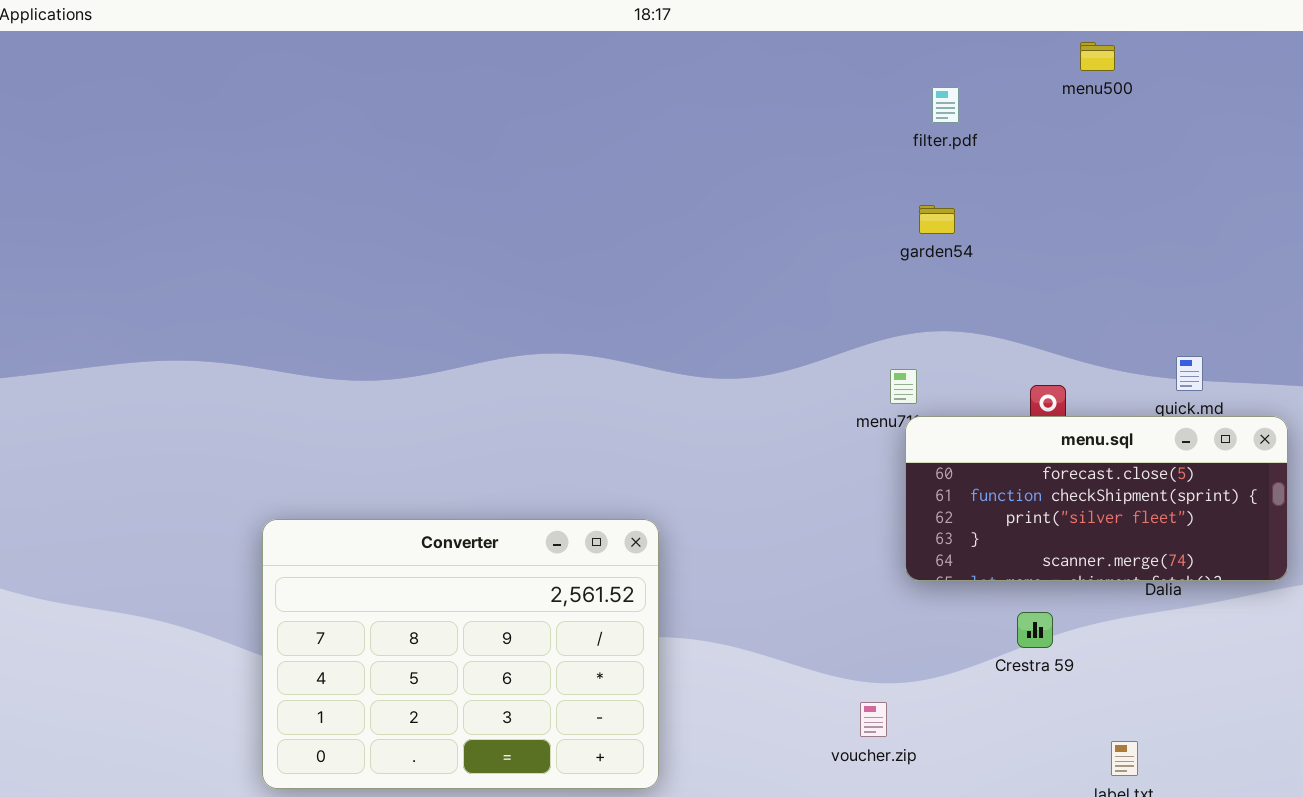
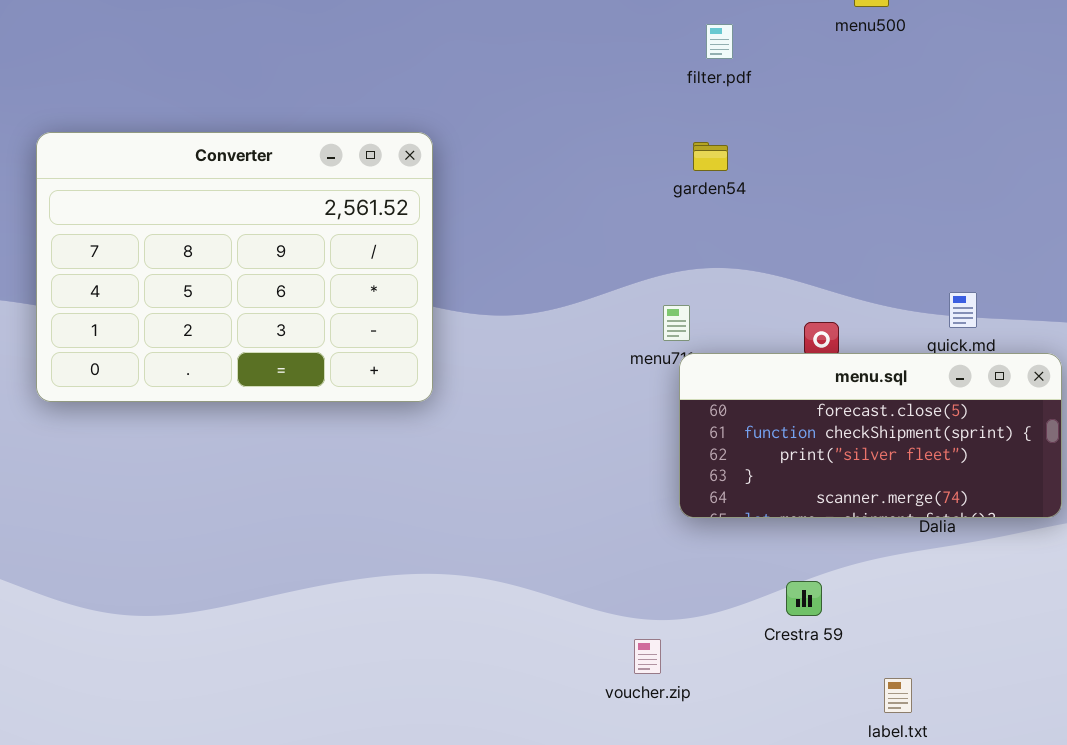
Converter: [262,519,659,789] -> [36,132,433,402], moved
Crestra 59: [1017,612,1053,648] -> [786,581,822,616], moved

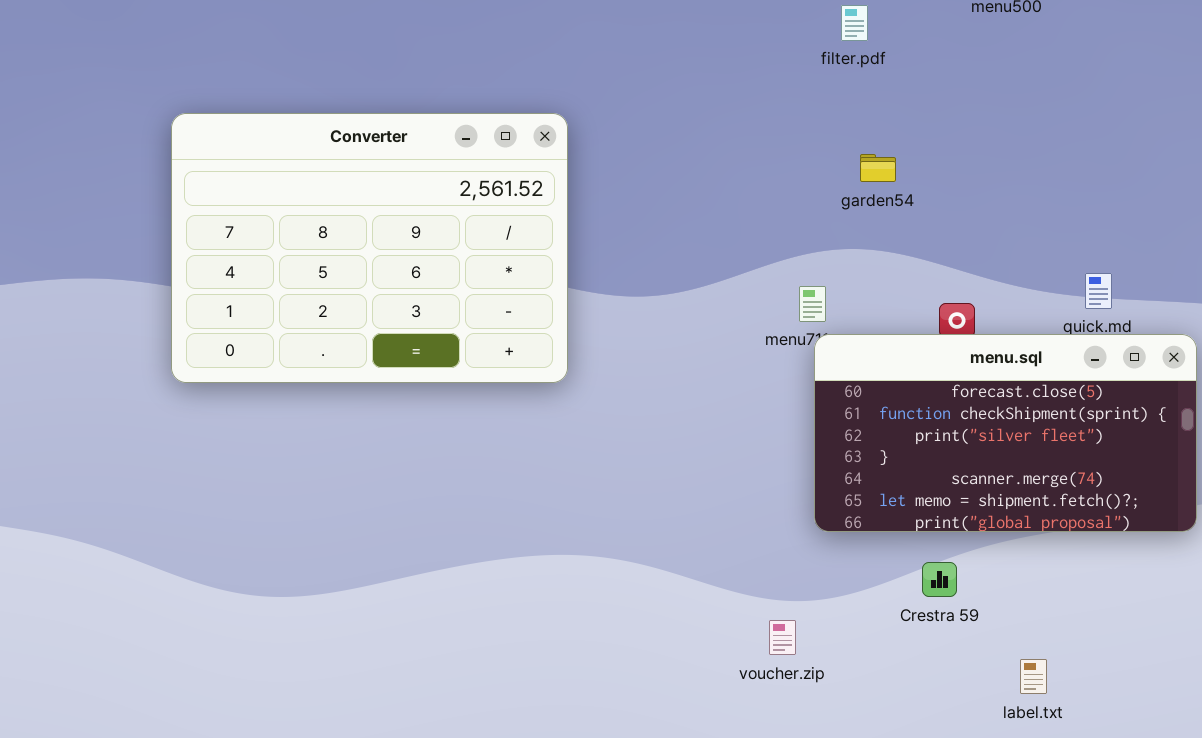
garden54: [693,142,728,171] -> [860,154,896,182], moved
menu.sql: [679,353,1062,518] -> [814,334,1197,532], resized

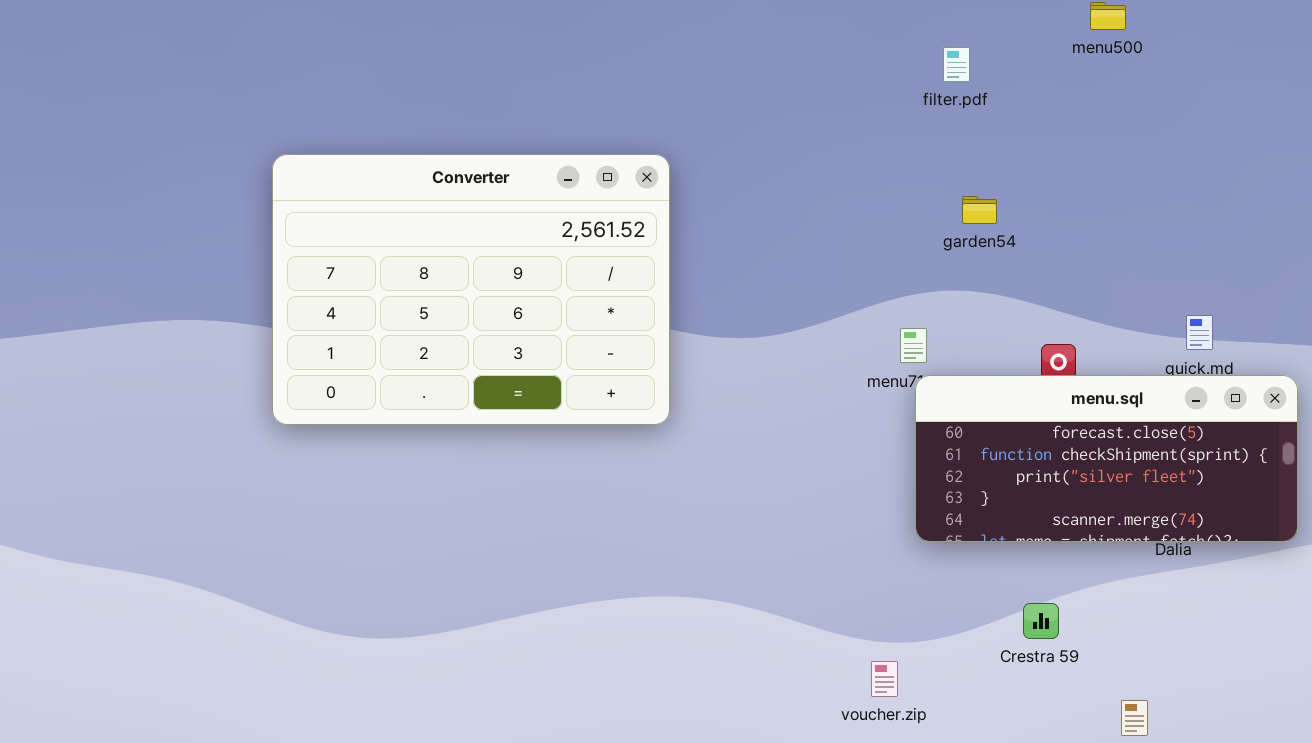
menu.sql: [814,334,1197,532] -> [915,375,1298,542], resized

